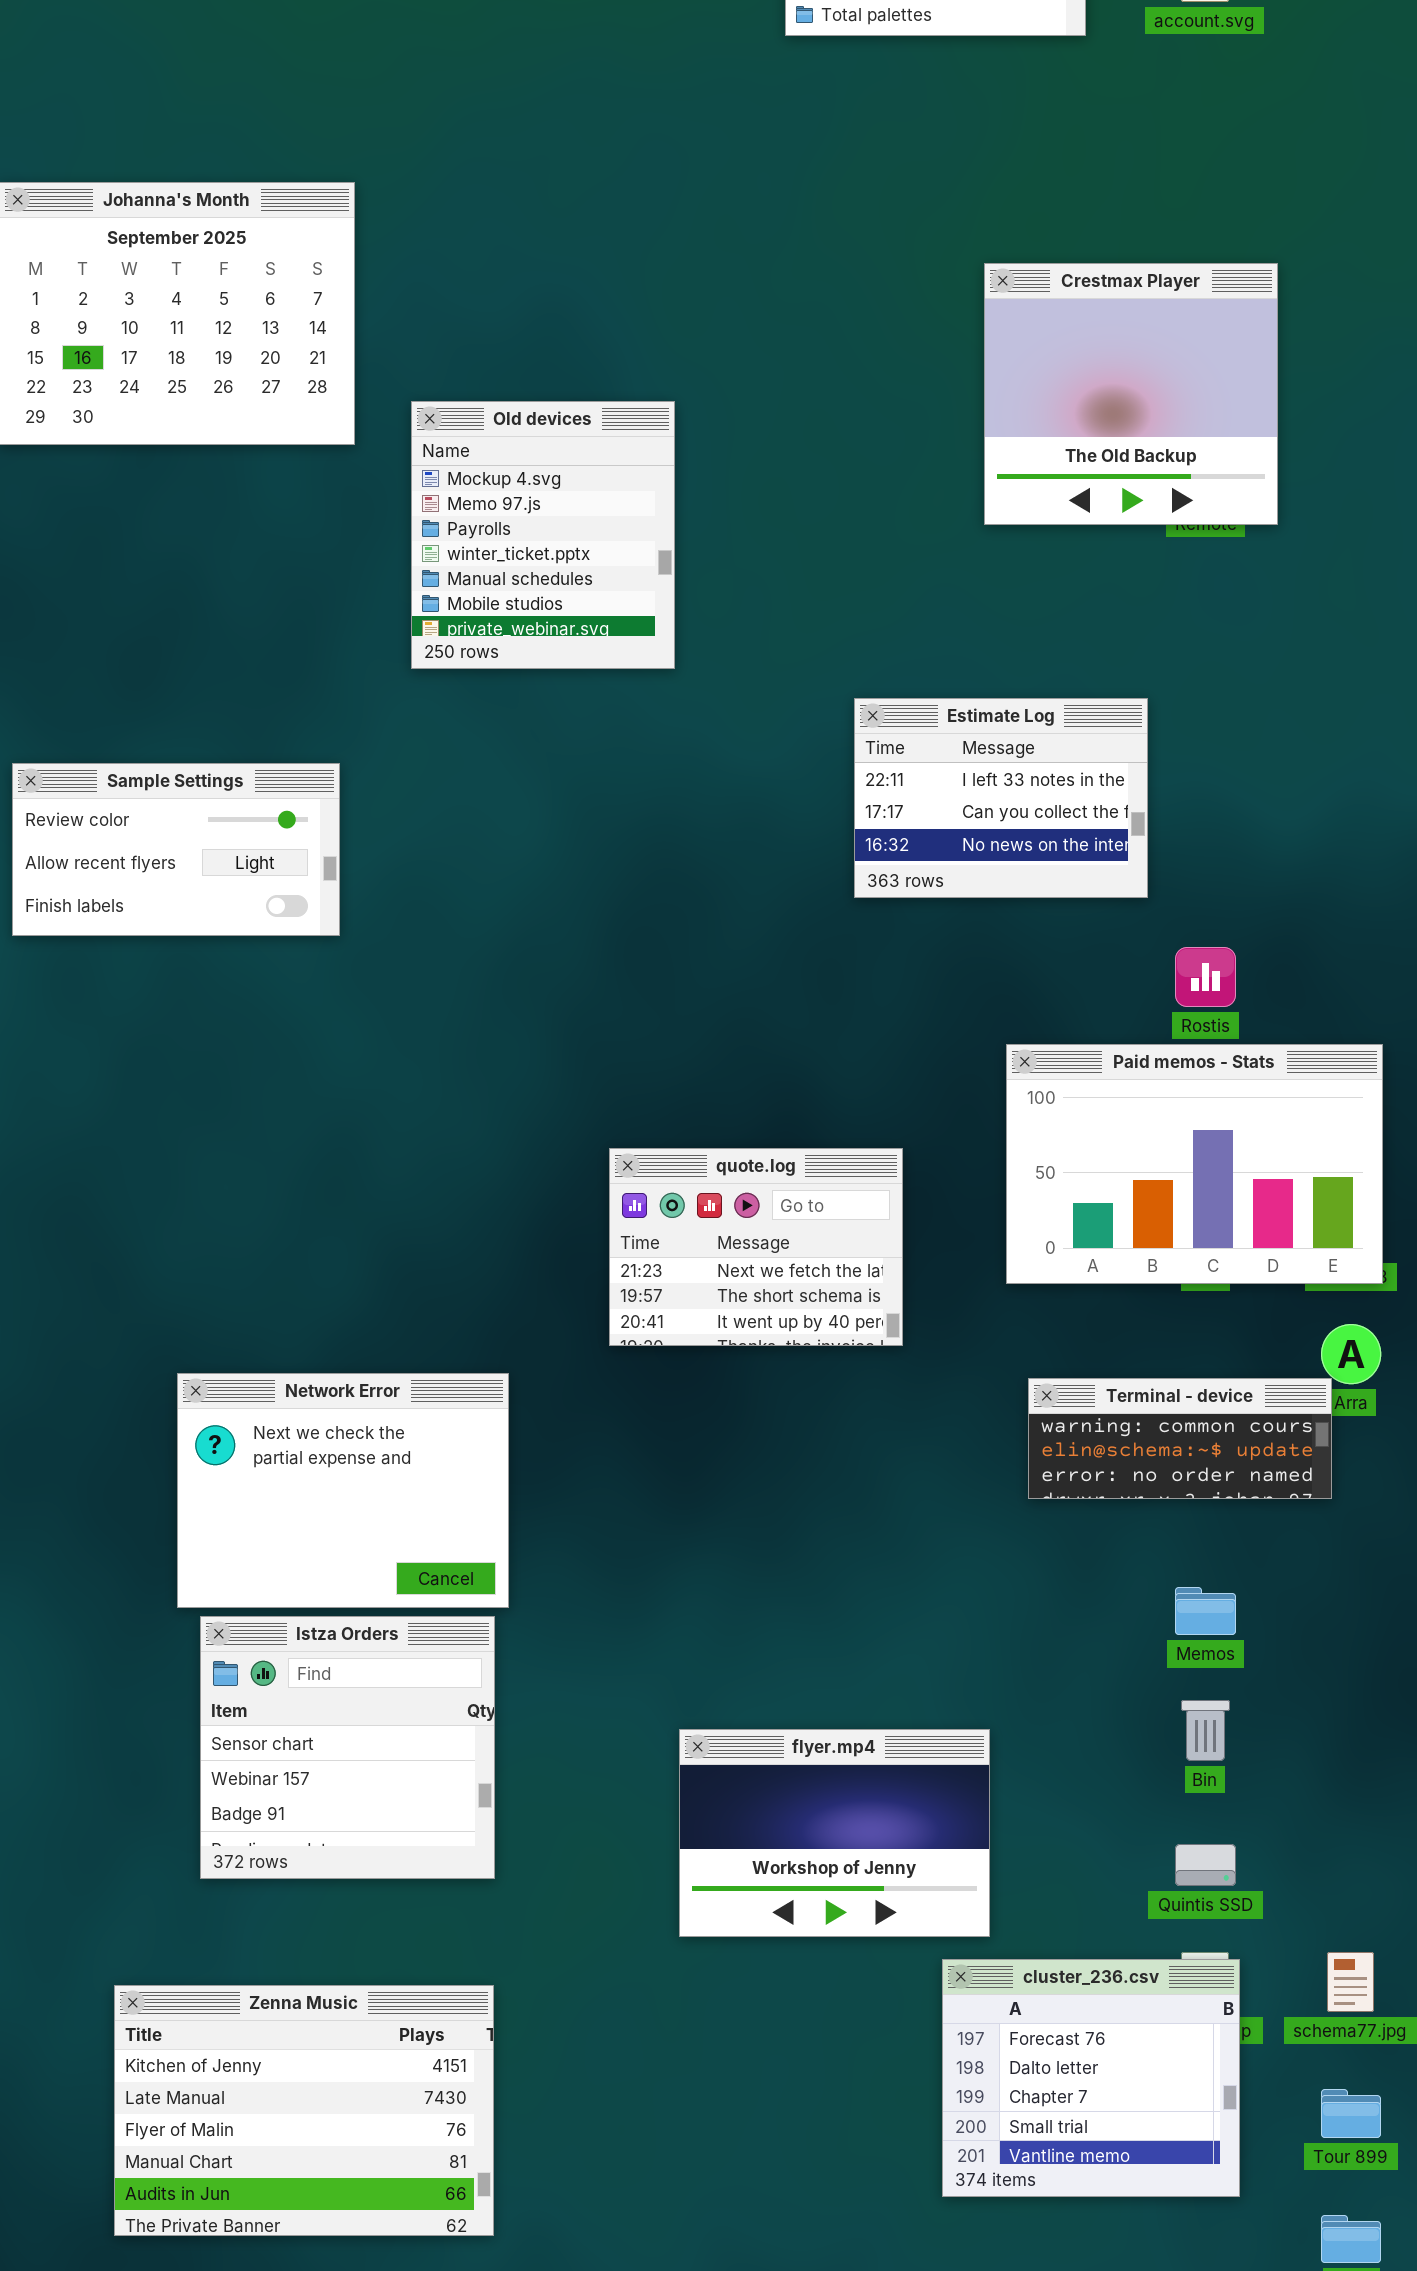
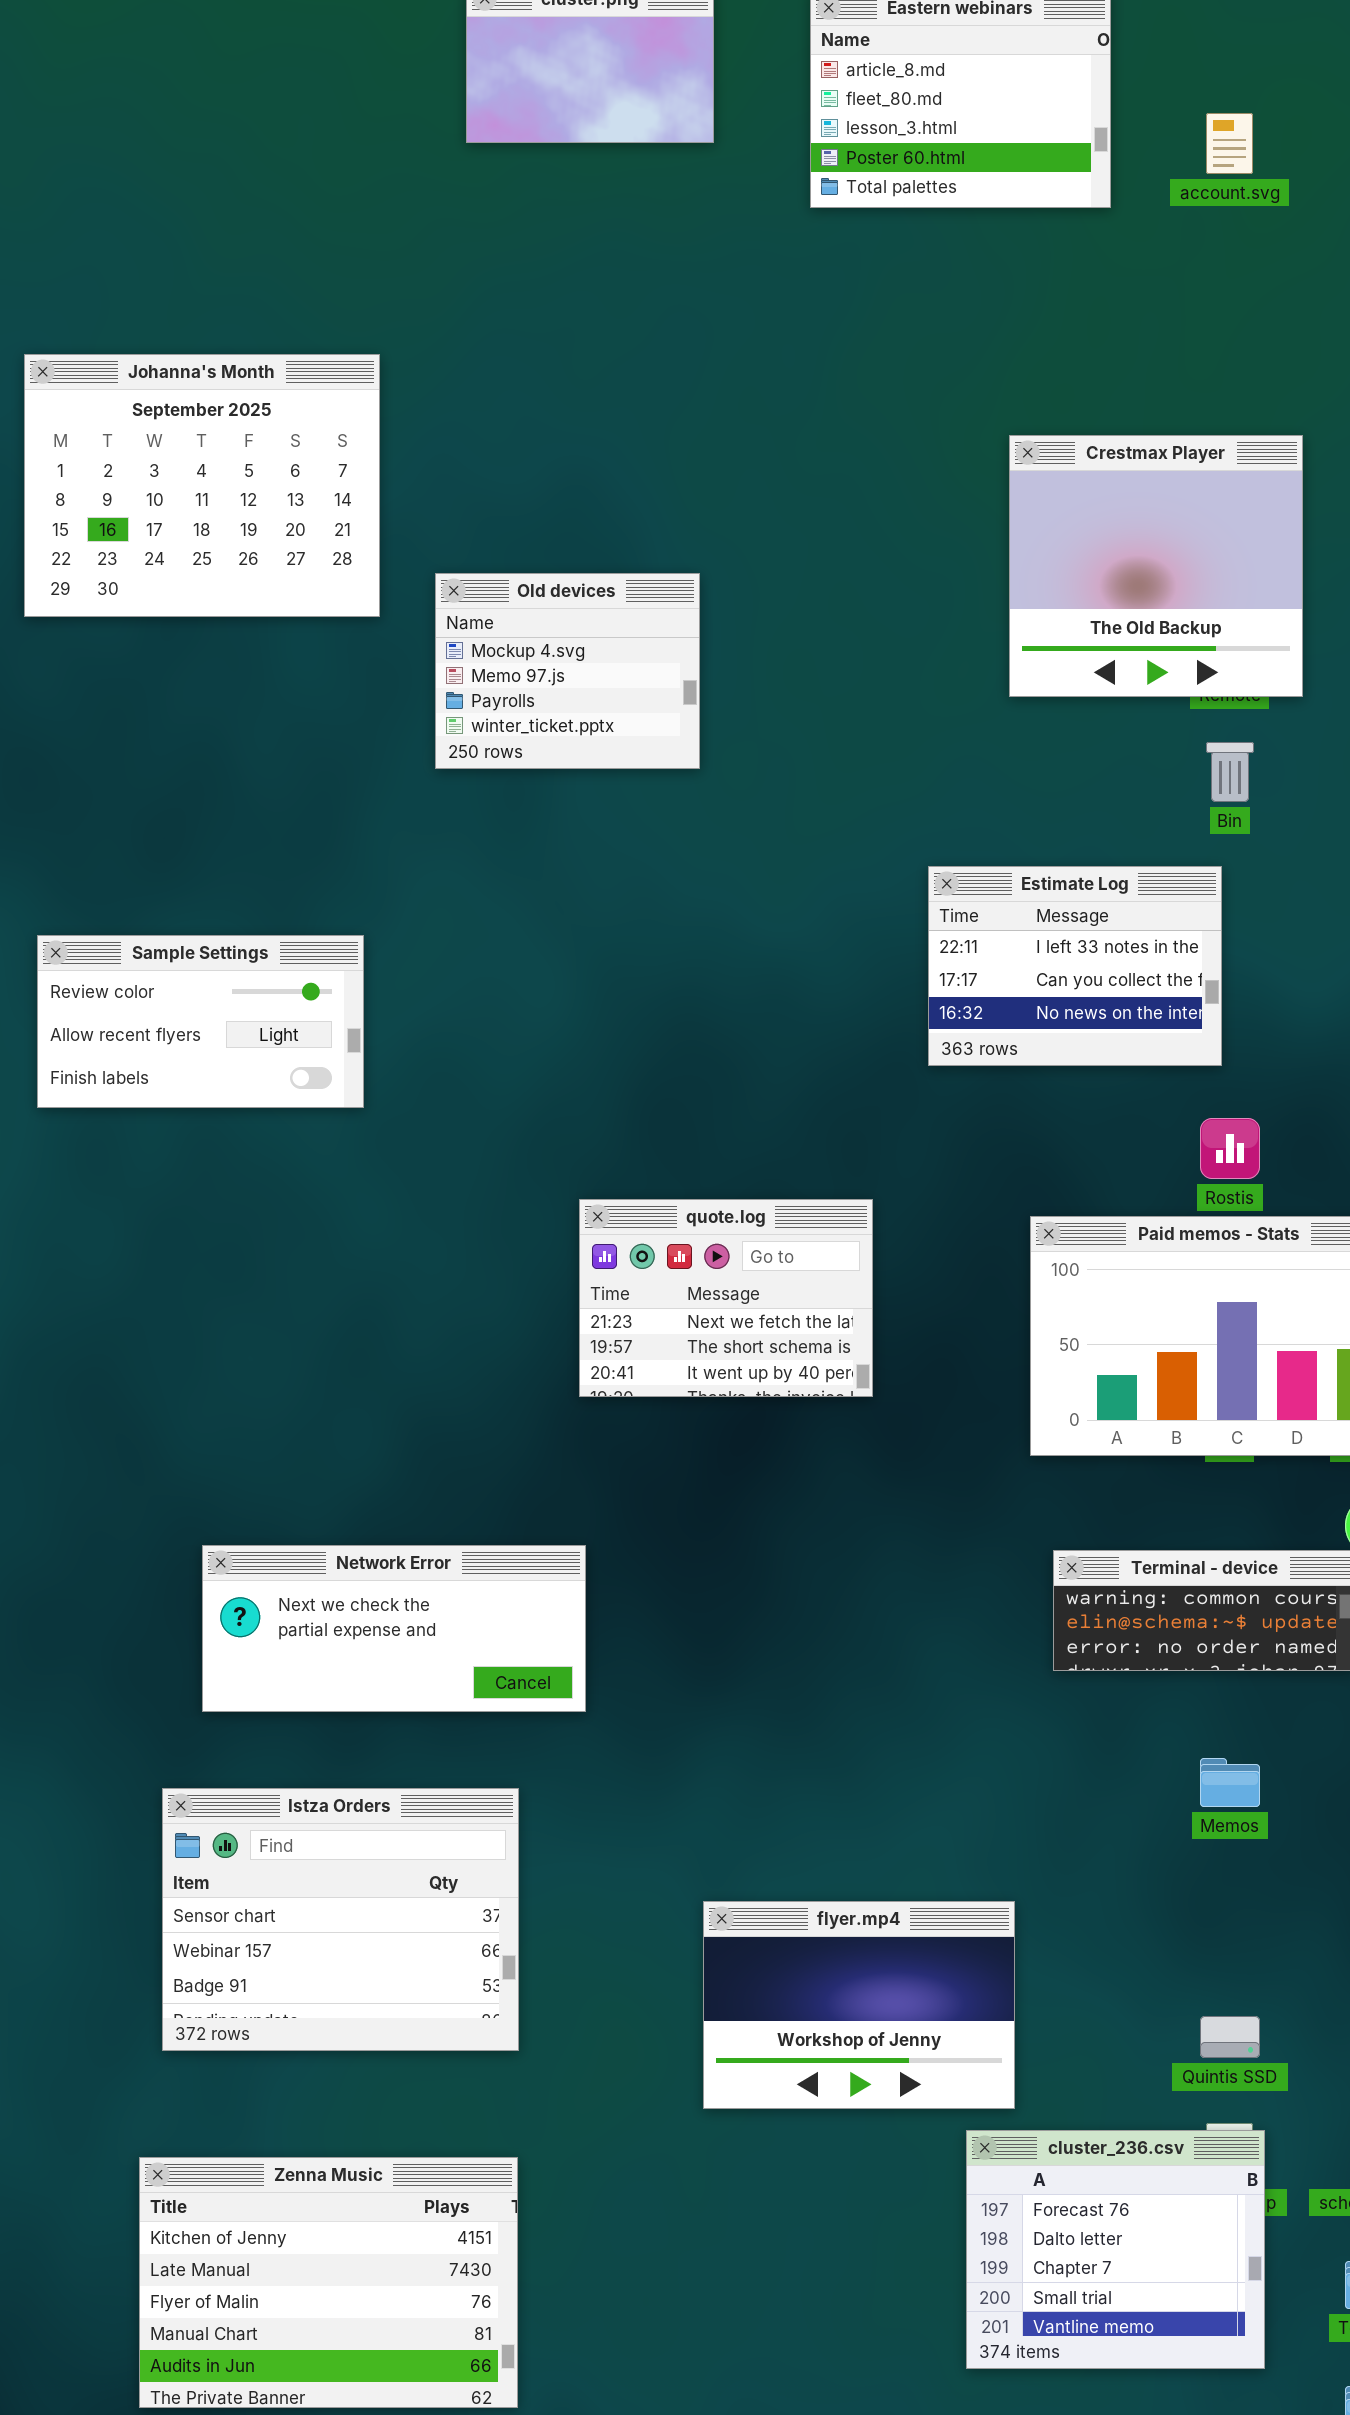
Old devices: [411,401,675,669] -> [435,573,700,769], resized
Estimate Log: [854,698,1148,898] -> [928,866,1222,1066], moved
quote.log: [609,1148,903,1346] -> [579,1199,873,1397], moved
Network Error: [177,1373,509,1608] -> [202,1545,586,1712], resized
Istza Orders: [200,1616,495,1879] -> [162,1788,519,2051], resized
Bin: [1181,1700,1230,1761] -> [1206,742,1254,802], moved

